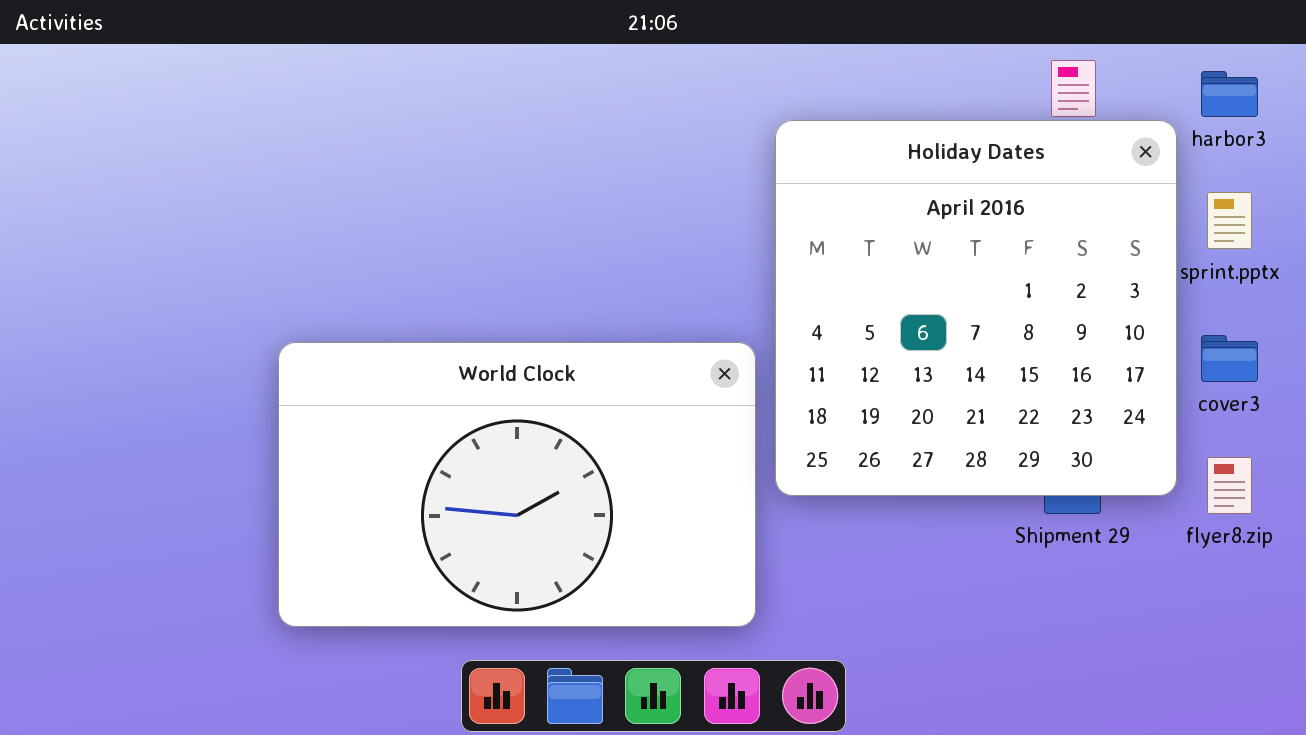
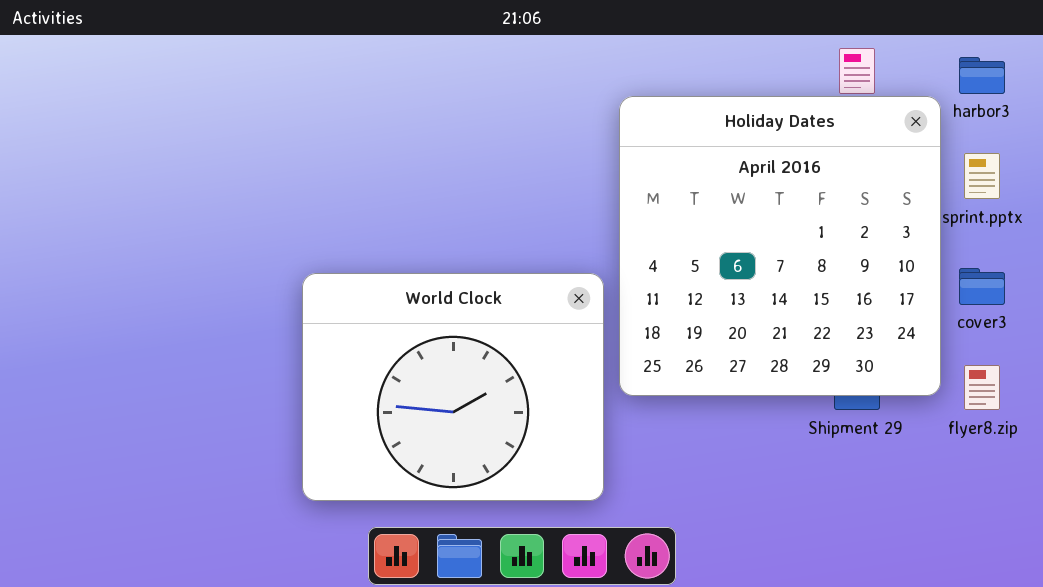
World Clock: [278,342,756,627] -> [302,273,604,501], resized

